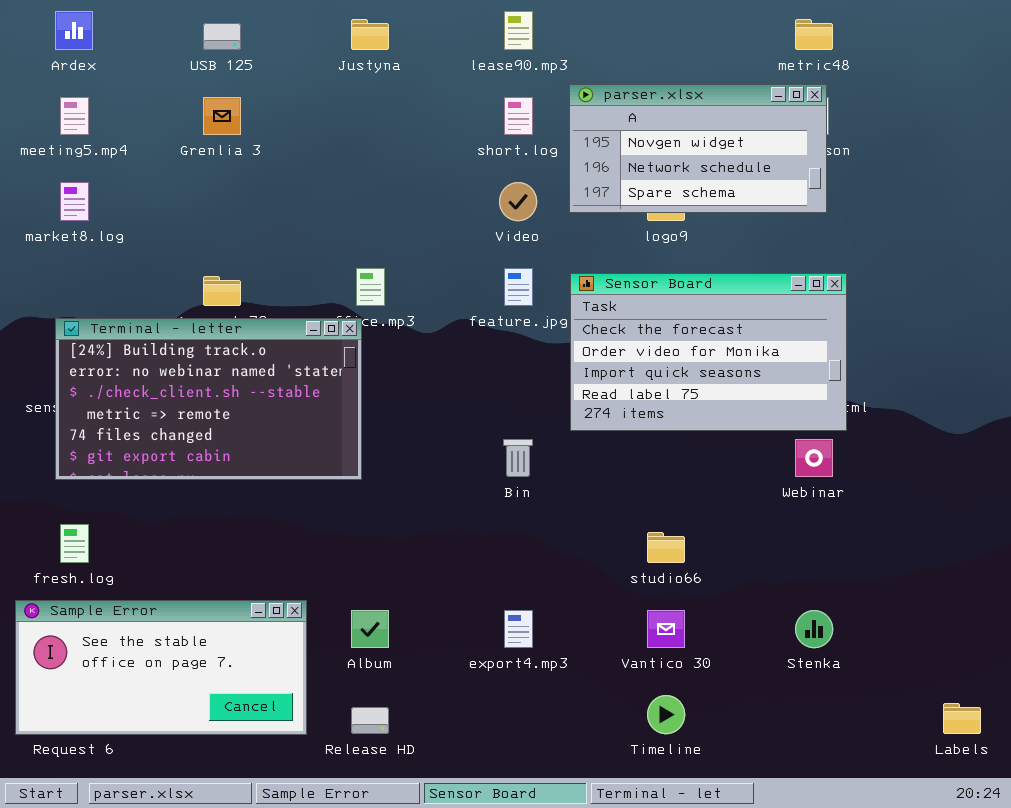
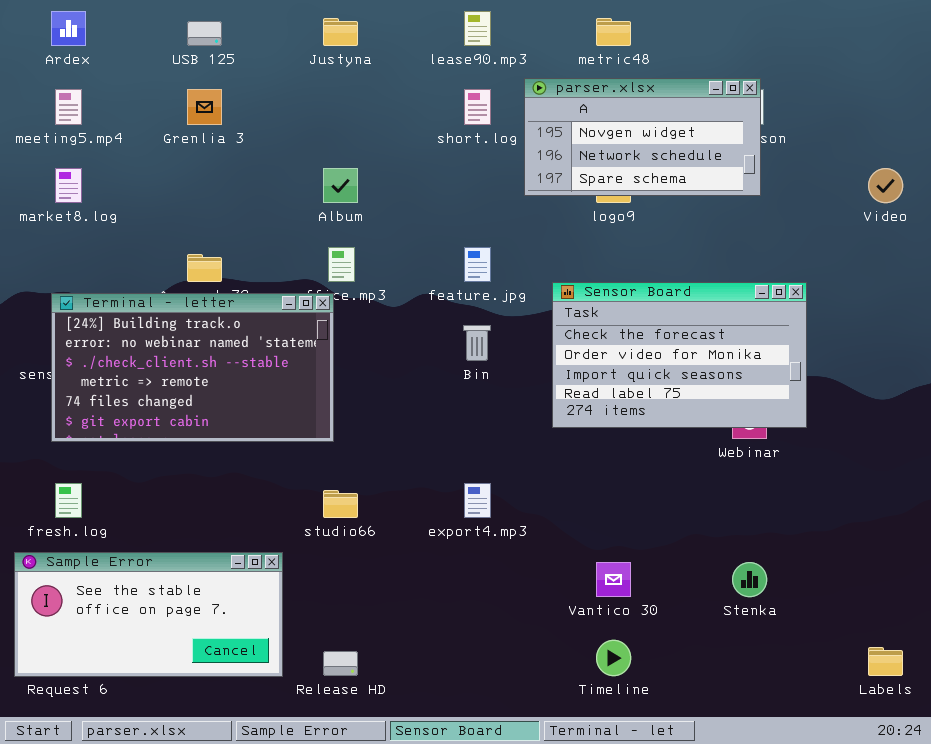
metric48: [795,19,833,50] -> [596,18,631,46], moved
Video: [499,182,537,221] -> [868,168,903,203], moved
Sensor Board: [570,273,847,431] -> [552,282,807,428], moved
Bin: [503,439,533,477] -> [463,325,491,361], moved
studio66: [647,532,685,563] -> [323,490,358,518], moved
Album: [351,610,389,648] -> [323,168,358,203], moved
export4.mp3: [504,610,533,648] -> [464,483,491,518], moved

